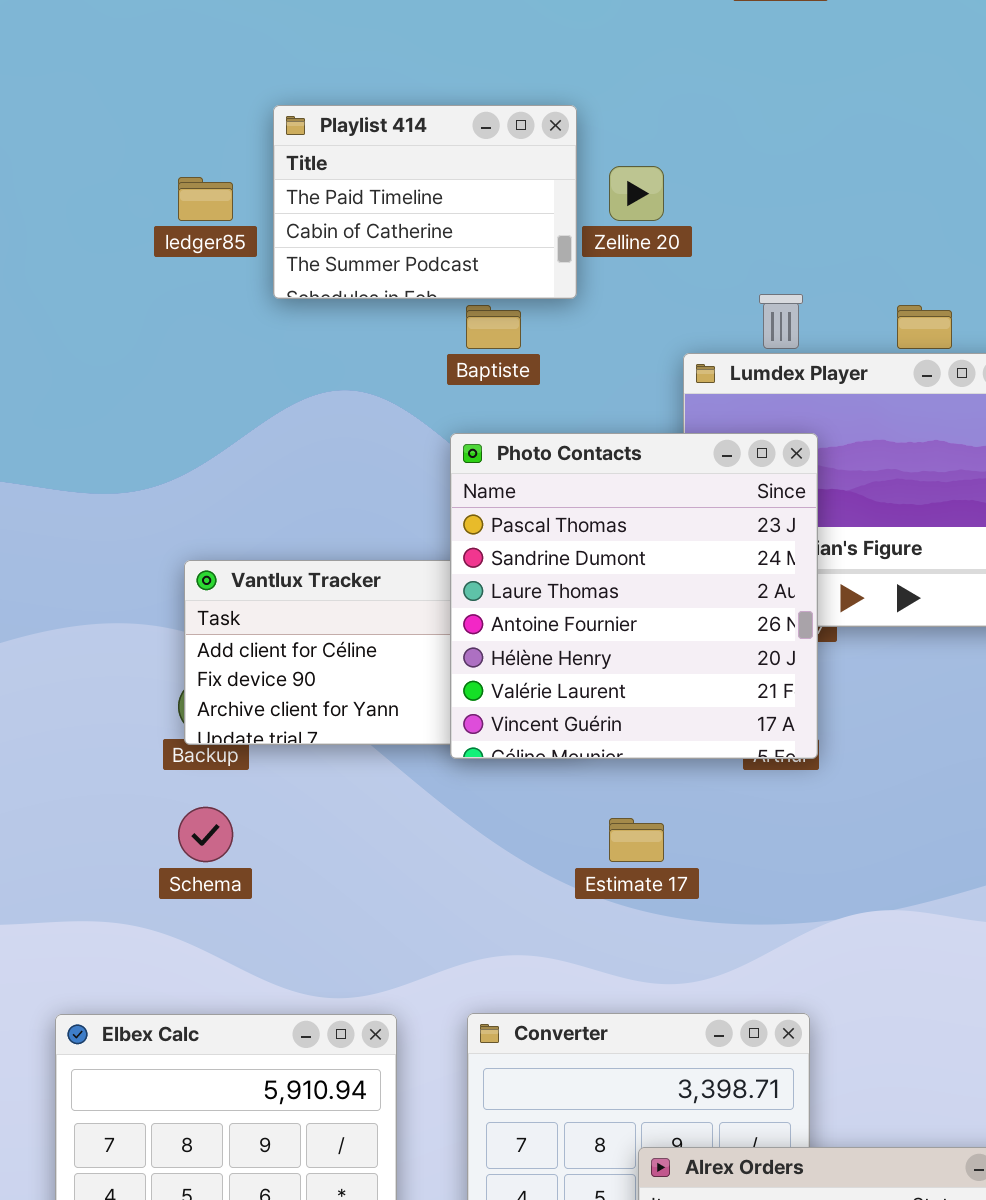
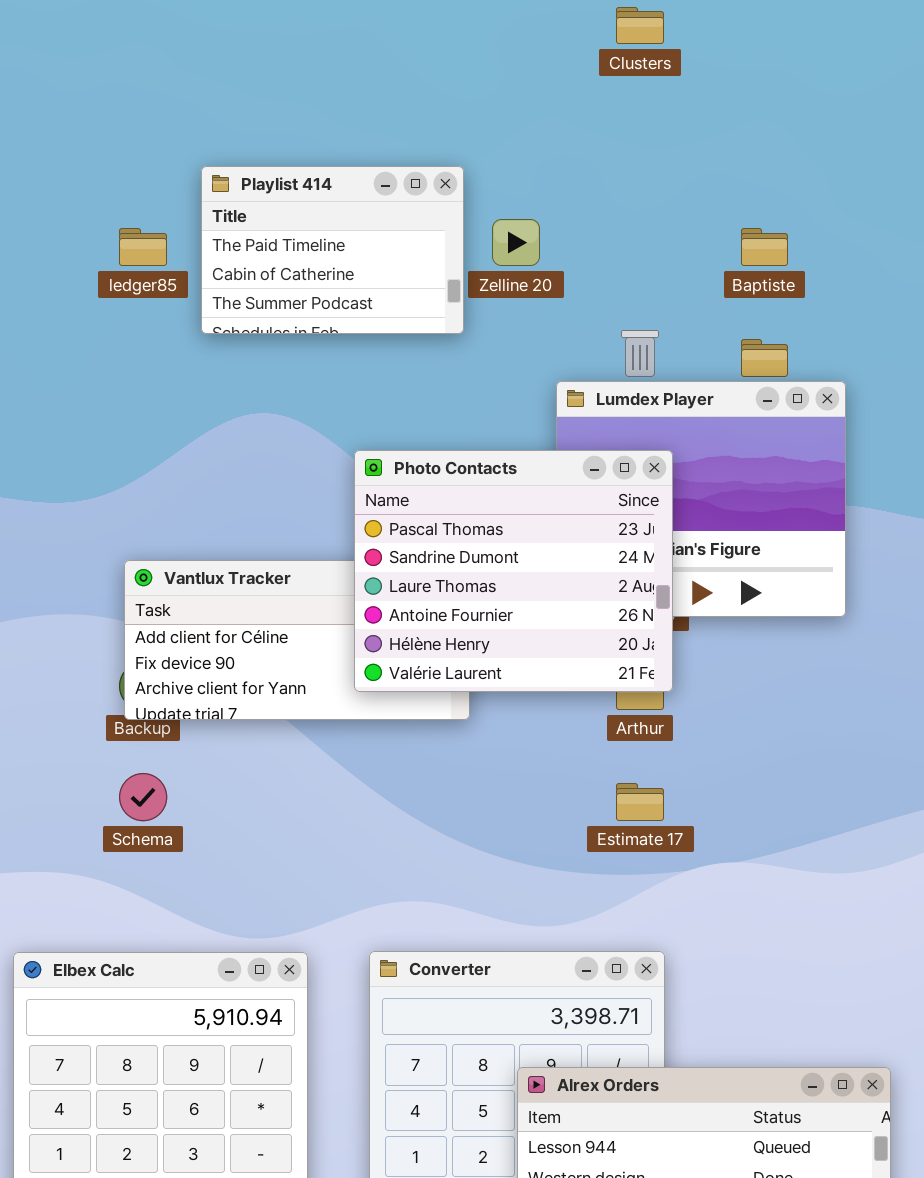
Baptiste: [466,305,521,349] -> [741,228,788,266], moved
Photo Contacts: [450,433,818,759] -> [354,450,673,692], resized
Estimate 17: [609,818,664,862] -> [616,783,664,821], moved

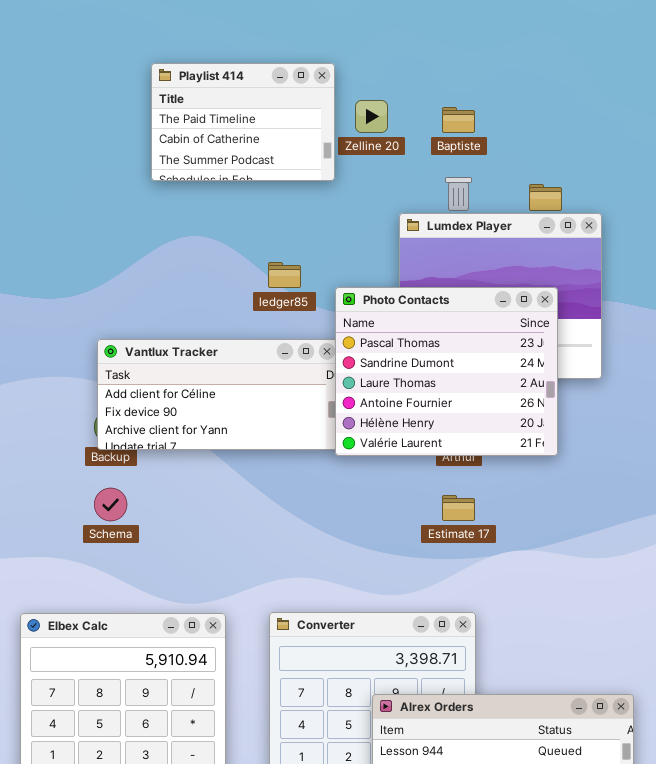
ledger85: [119,228,167,266] -> [268,262,301,288], moved
Baptiste: [741,228,788,266] -> [442,107,475,133], moved
Photo Contacts: [354,450,673,692] -> [335,287,558,456], moved

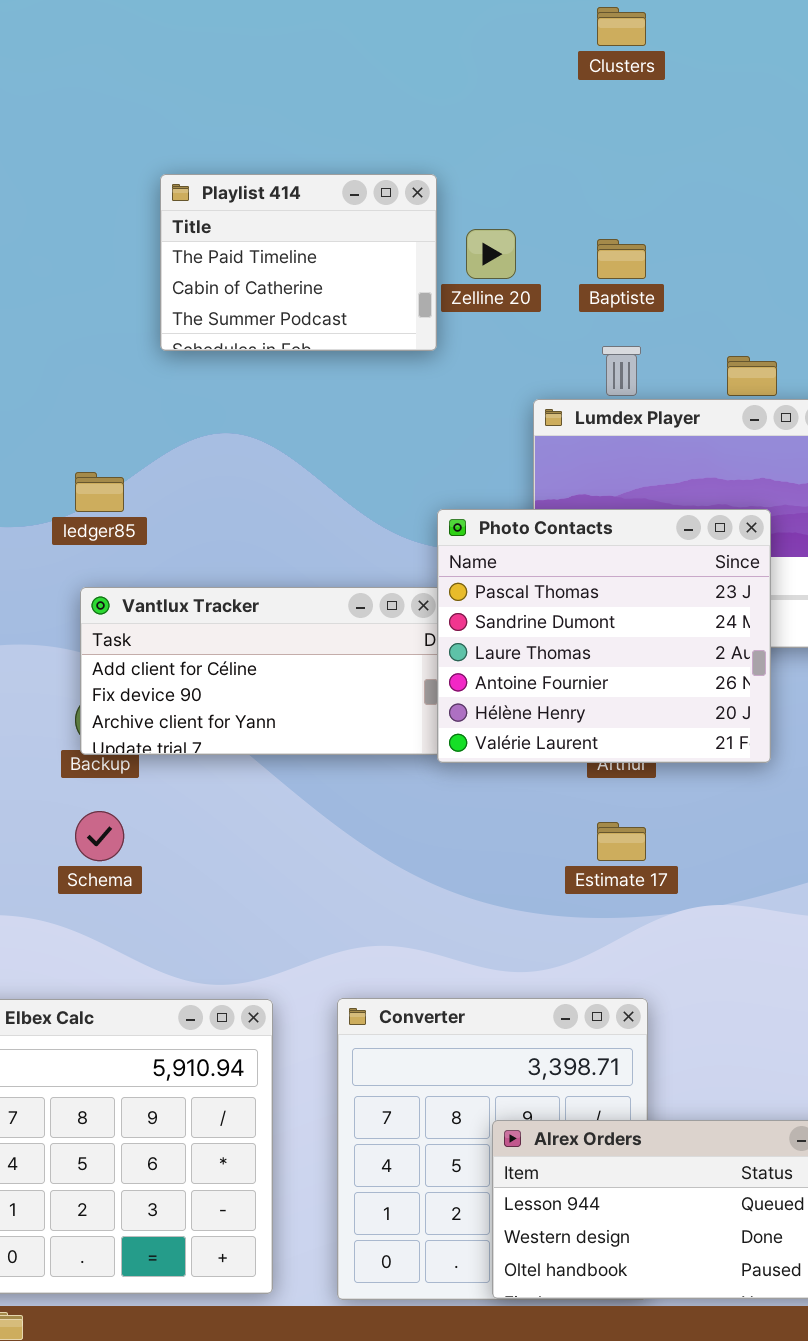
ledger85: [268,262,301,288] -> [75,472,124,512], moved

